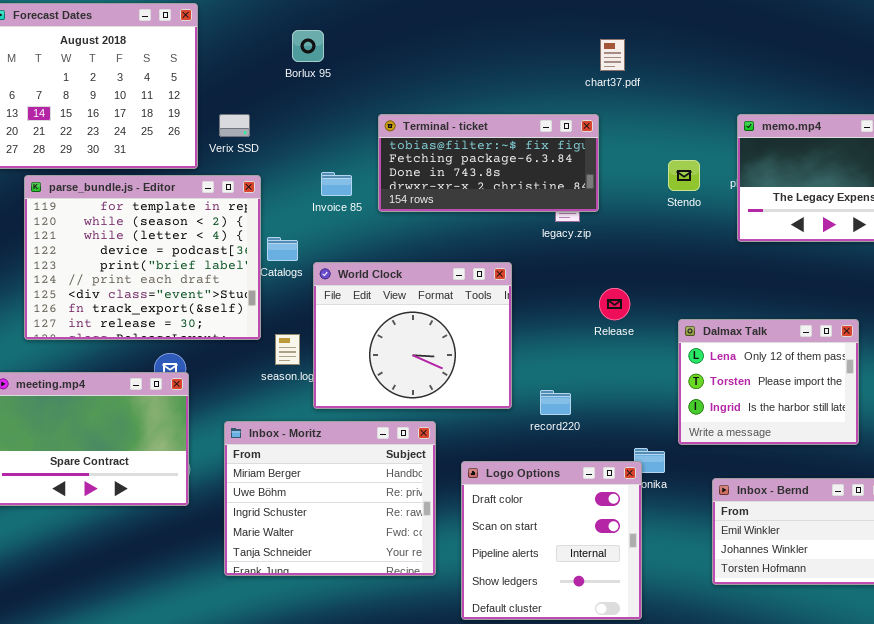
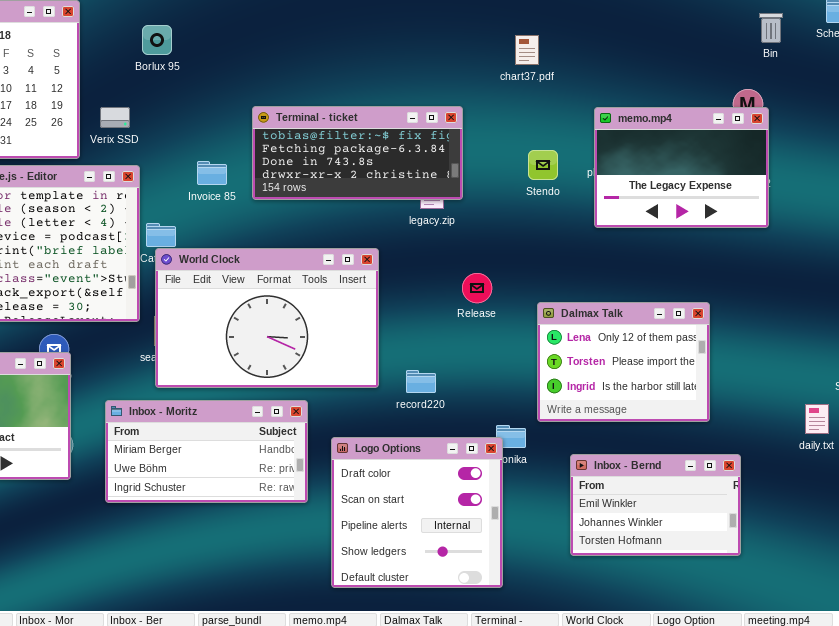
Borlux 95: [292,30,324,62] -> [142,25,172,55], moved
chart37.pdf: [600,39,625,71] -> [515,35,539,65], moved
World Clock: [313,262,512,409] -> [155,248,379,388], resized
Inbox - Moritz: [224,421,436,576] -> [105,400,308,503], resized

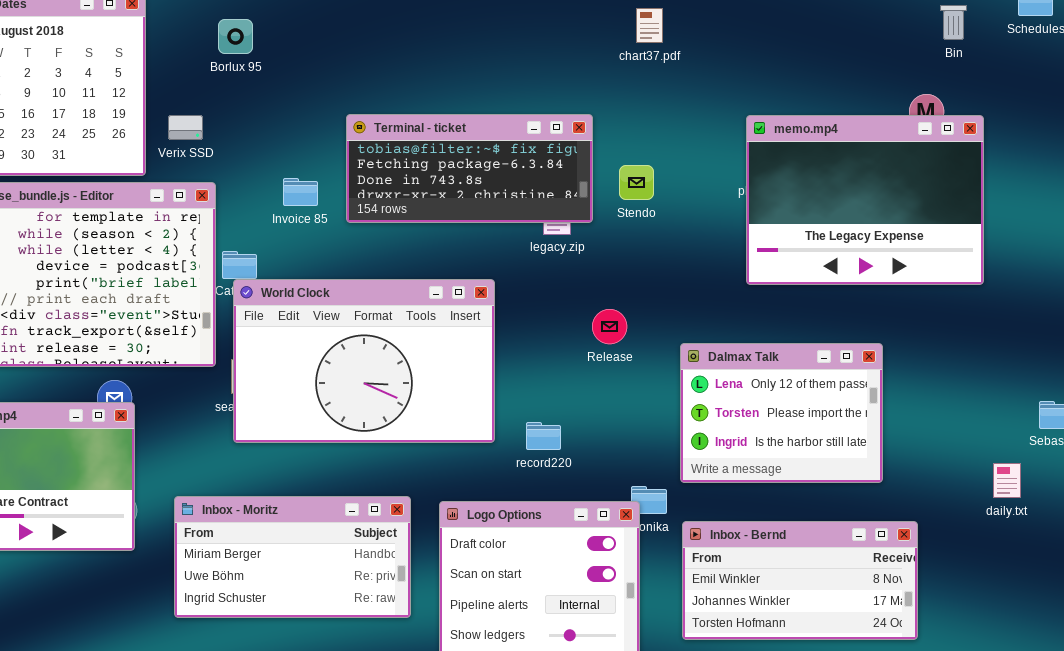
chart37.pdf: [515,35,539,65] -> [636,8,663,43], moved
memo.mp4: [594,107,769,228] -> [746,115,984,285], resized
Stendo: [528,150,558,180] -> [619,165,654,200], moved
Inbox - Moritz: [105,400,308,503] -> [174,496,411,618], moved
Inbox - Bernd: [570,454,741,556] -> [682,521,918,640], resized

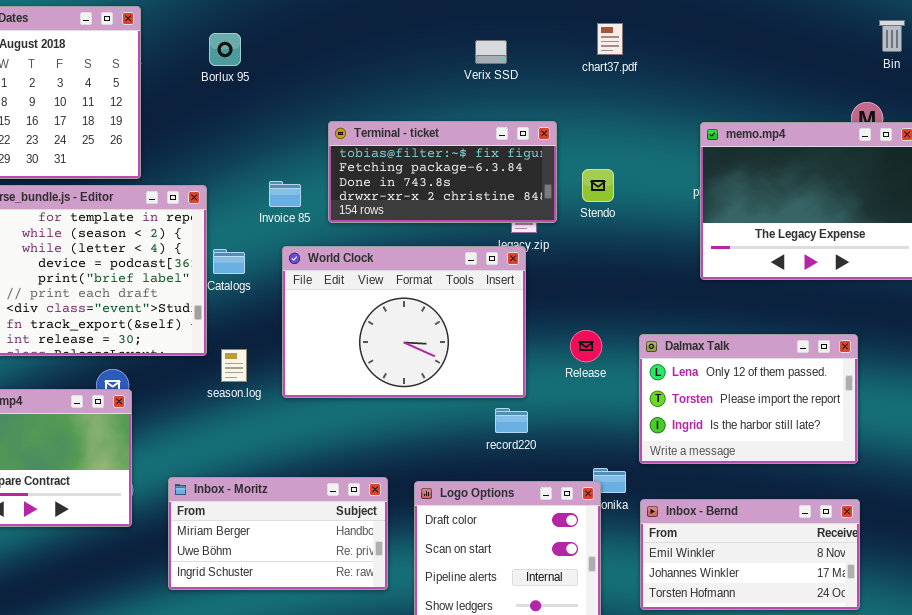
Verix SSD: [168,115,203,140] -> [475,40,507,64], moved
World Clock: [233,279,495,443] -> [282,246,526,398], moved
Release: [592,309,627,344] -> [570,330,602,362], moved
Dalmax Talk: [680,343,883,483] -> [639,334,858,464], resized

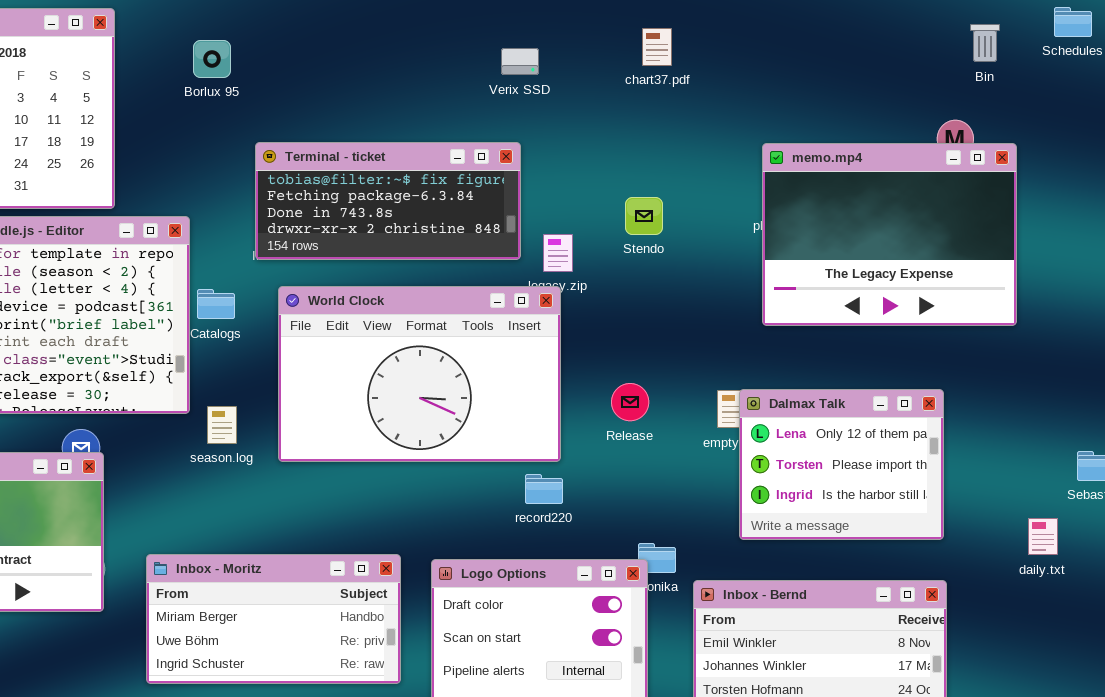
Terminal - ticket: [328,121,557,223] -> [255,142,521,260], moved
Dalmax Talk: [639,334,858,464] -> [739,389,944,540], resized

